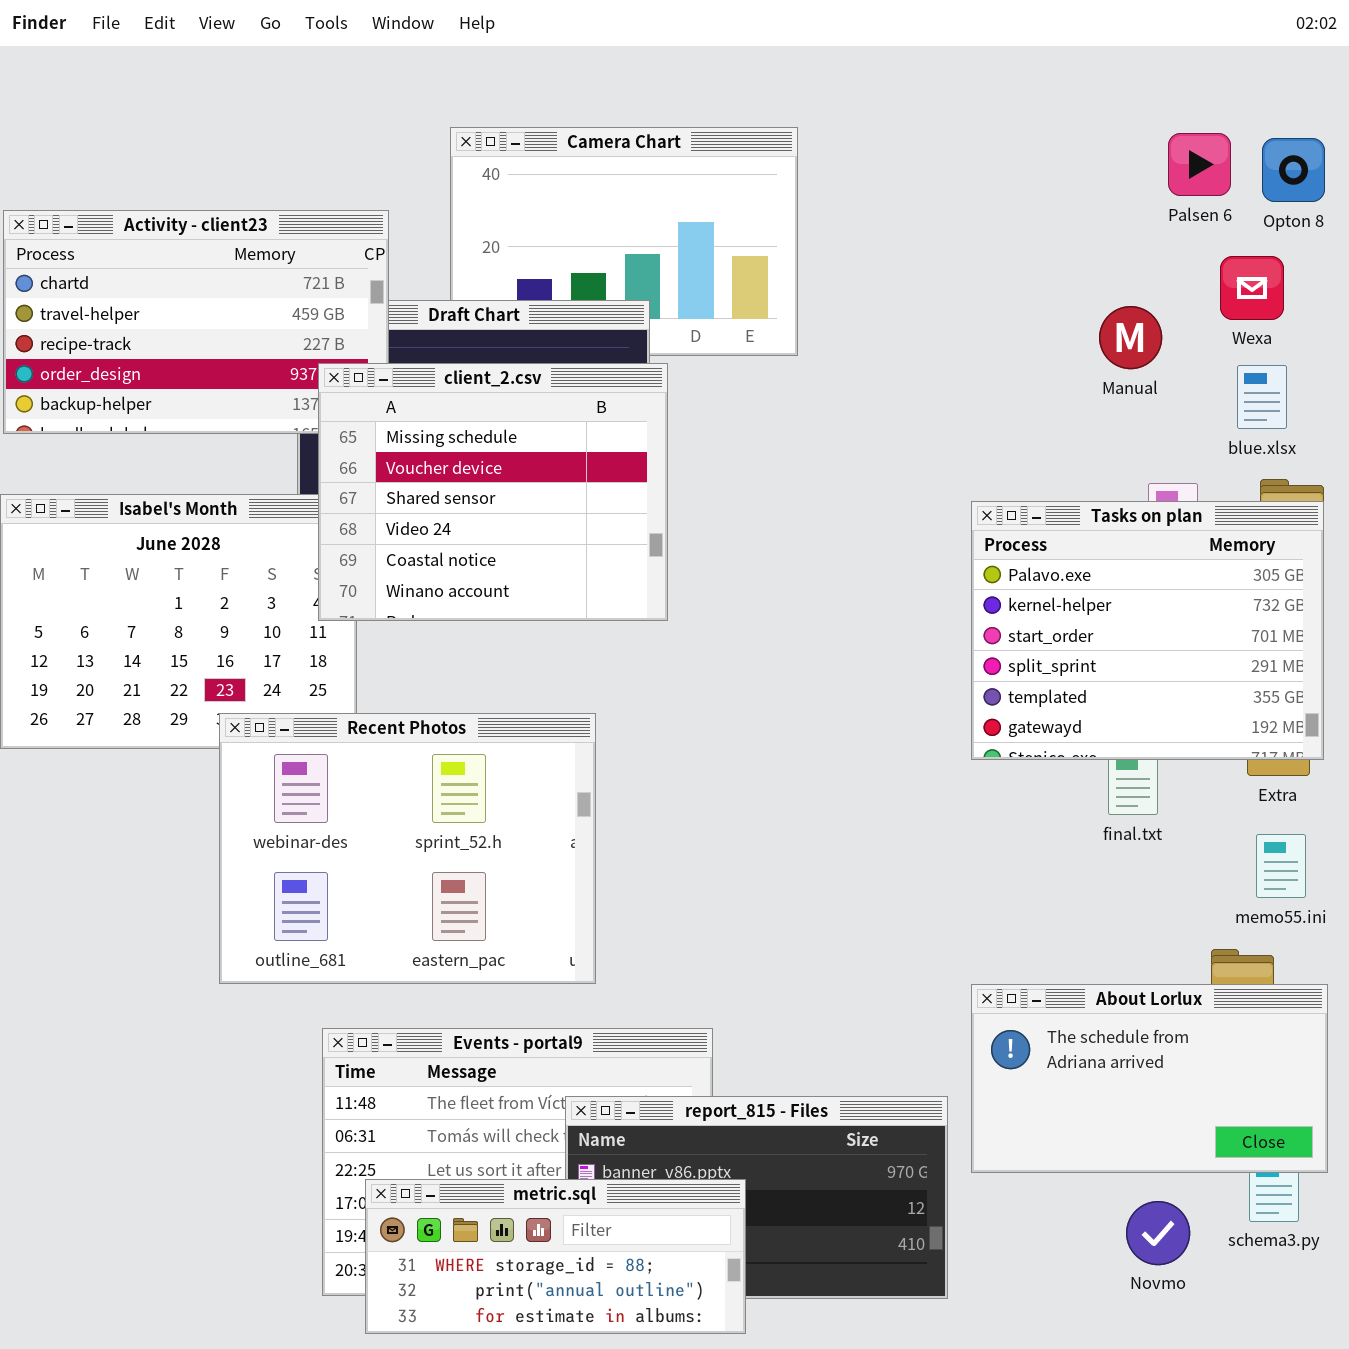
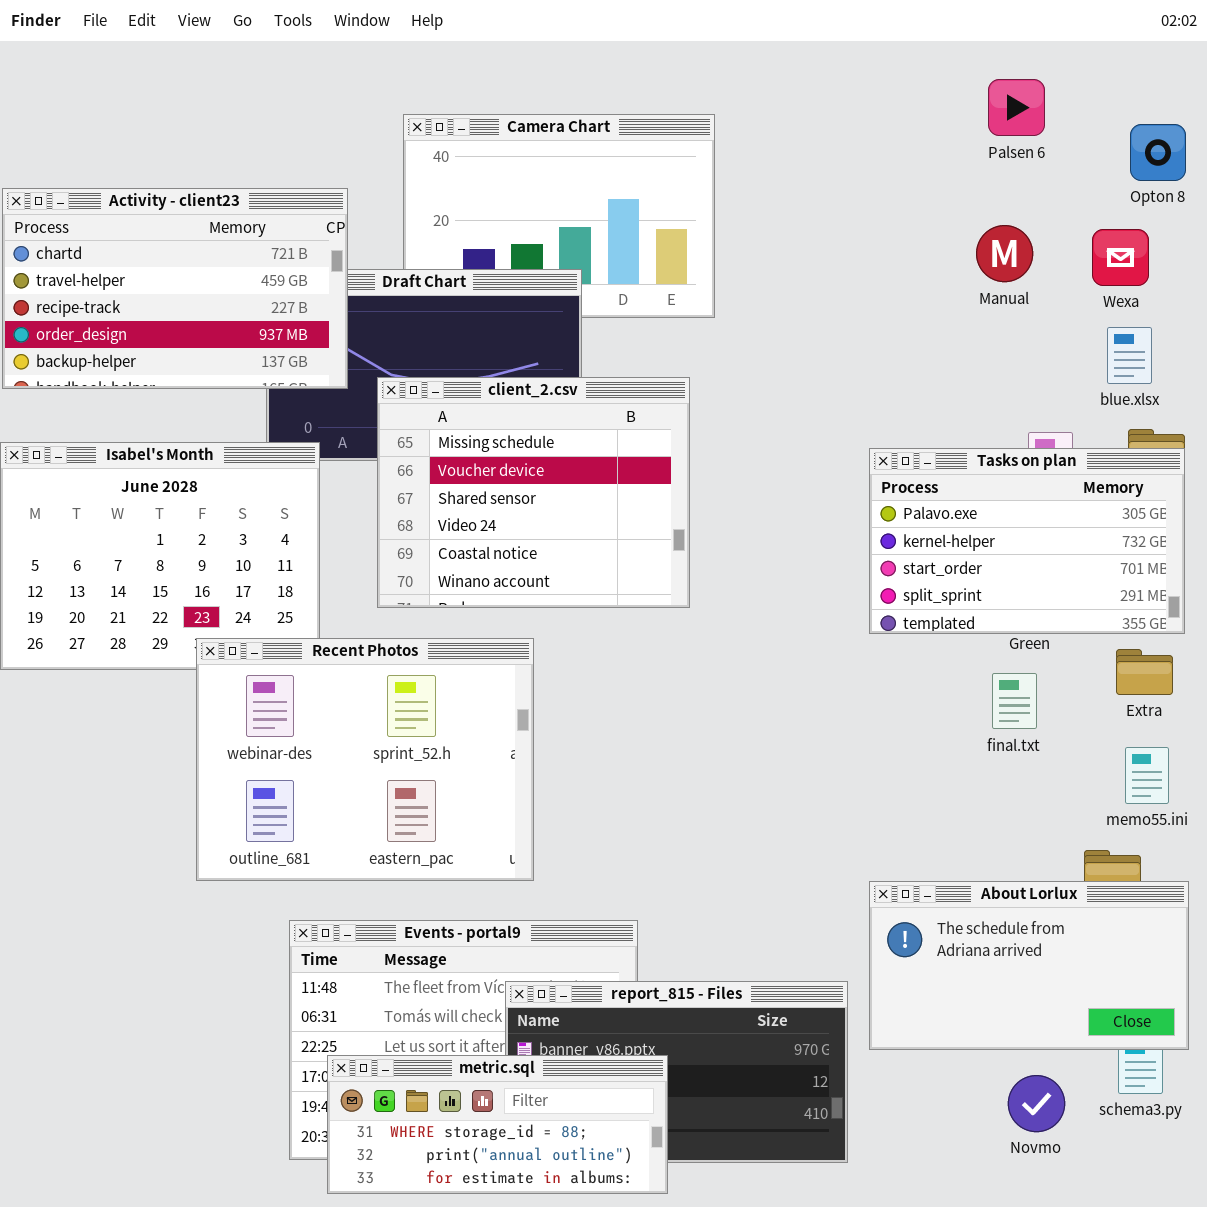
Palsen 6: [1168,133,1231,196] -> [988,79,1045,136], moved
Manual: [1099,306,1162,369] -> [976,225,1033,282], moved
client_2.csv: [318,363,668,621] -> [377,377,690,608], moved
Tasks on plan: [971,501,1324,760] -> [869,448,1185,634], resized

